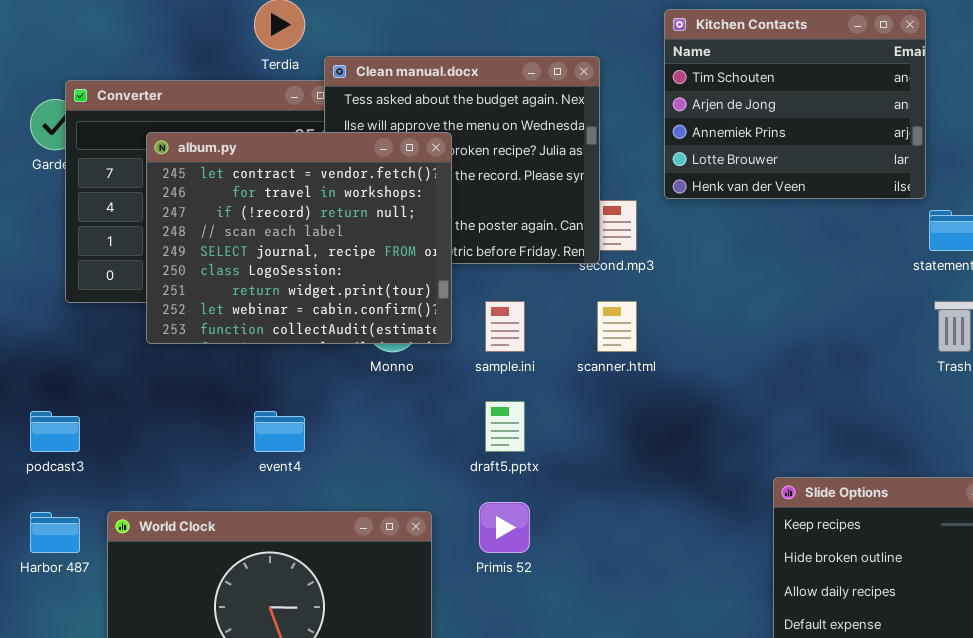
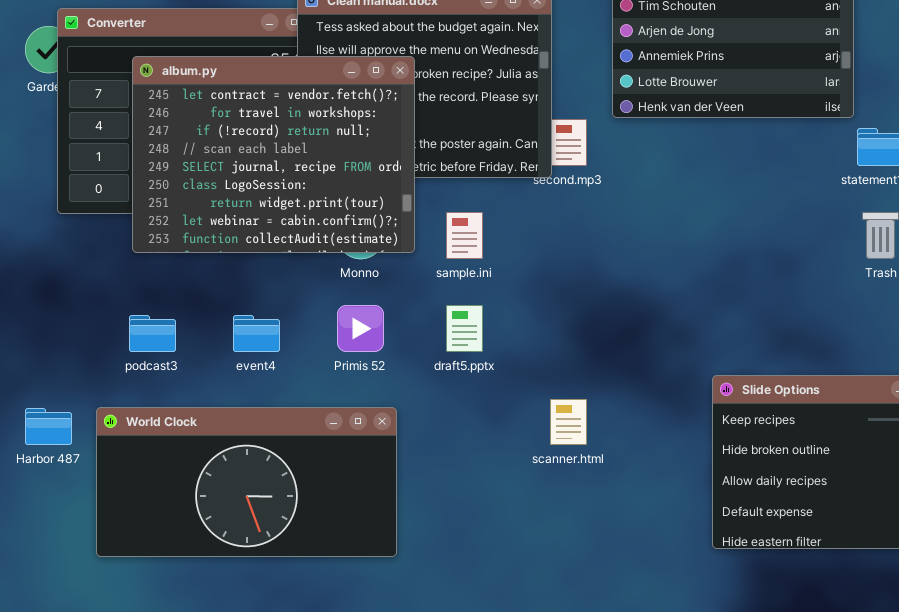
scanner.html: [597,301,637,352] -> [550,399,587,445], moved
podcast3: [30,411,80,452] -> [129,315,176,352], moved
Primis 52: [479,502,530,553] -> [337,305,384,352], moved

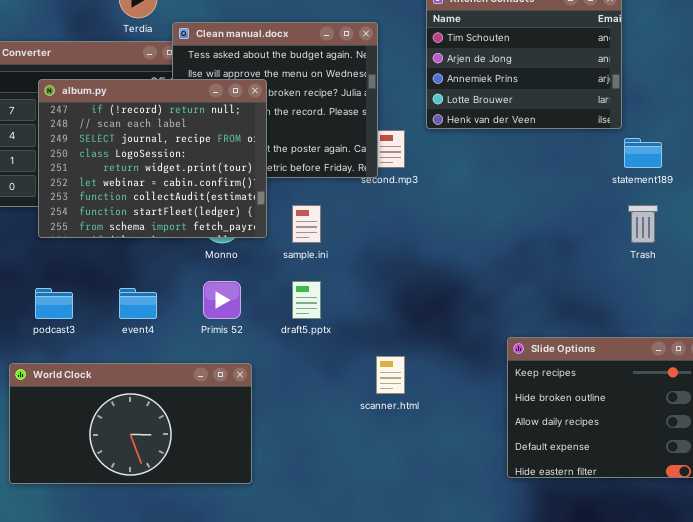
album.py: [132,56,415,253] -> [38,79,267,238], scrolled down 2 rows

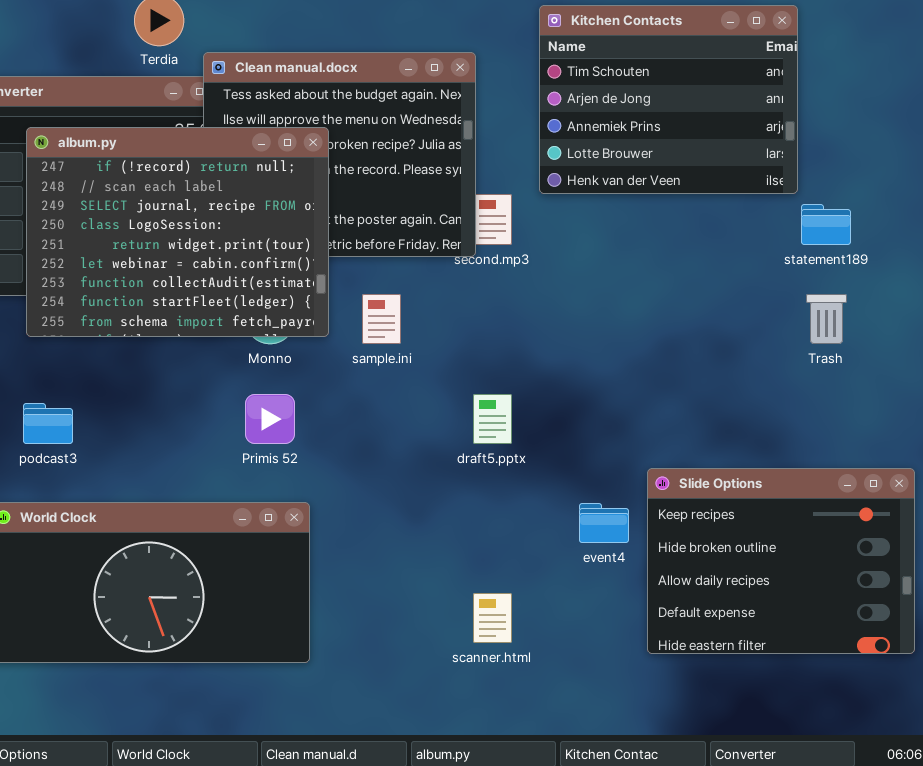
draft5.pptx: [292,281,321,319] -> [473,394,512,444], moved
event4: [119,288,157,319] -> [579,503,629,543], moved
scanner.html: [376,356,405,394] -> [473,593,512,643], moved

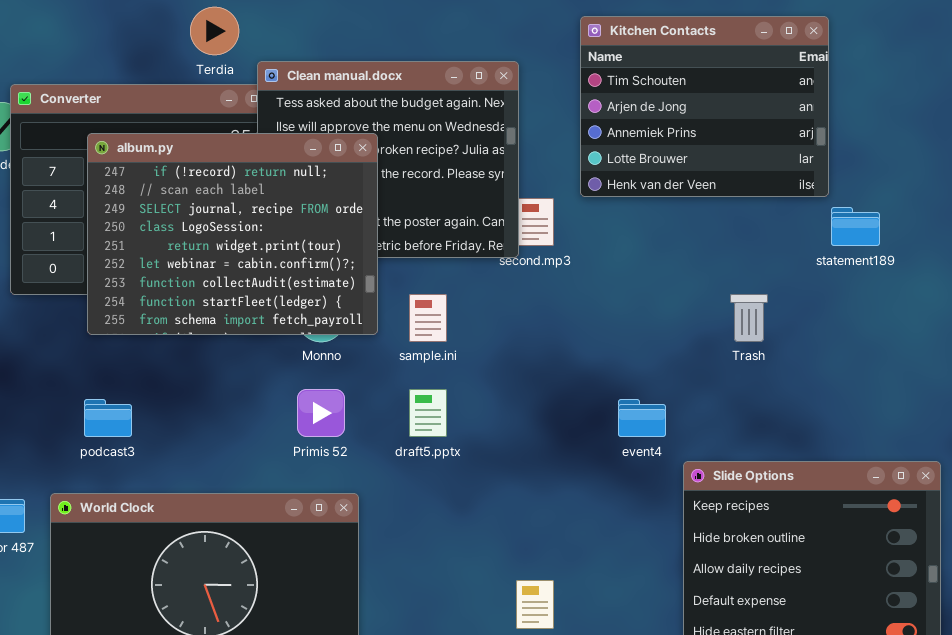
Trash: [806,294,847,344] -> [730,294,768,342], moved
draft5.pptx: [473,394,512,444] -> [409,389,447,437], moved
event4: [579,503,629,543] -> [618,399,666,437], moved

